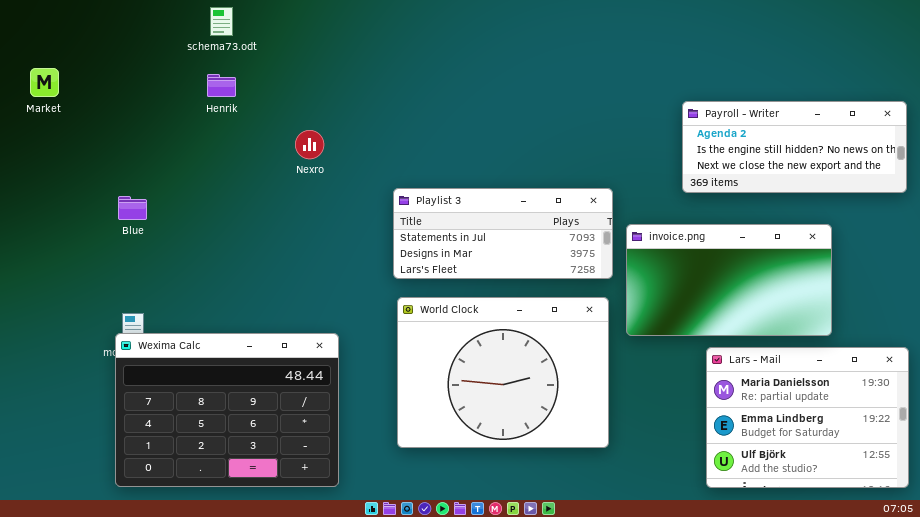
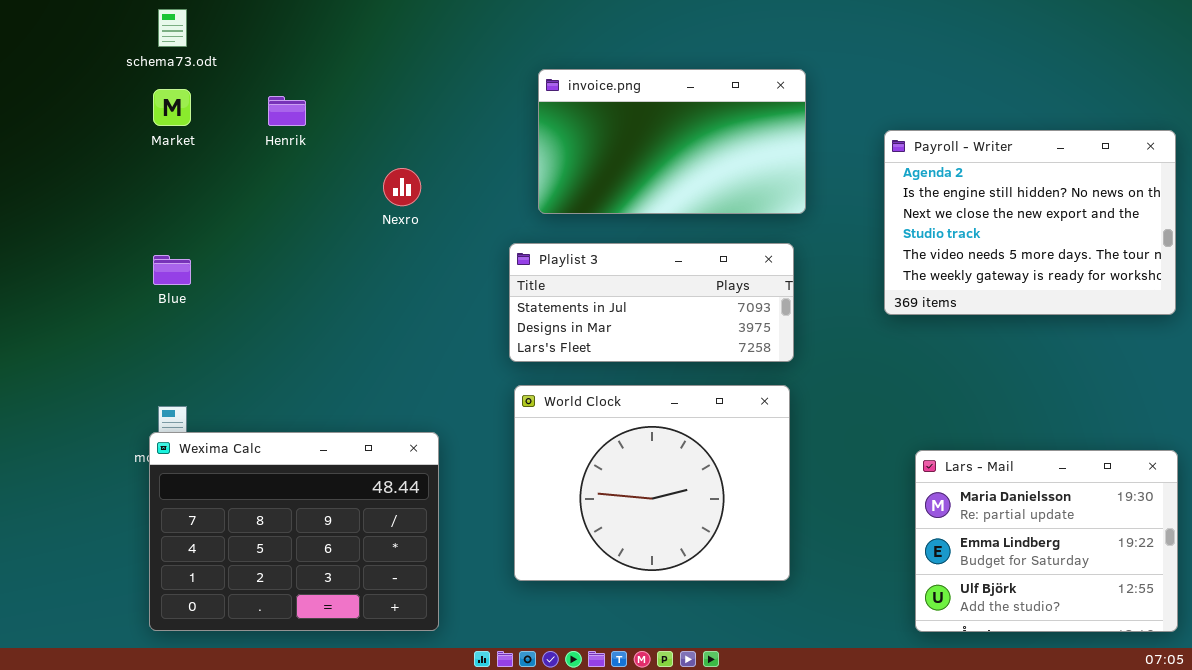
schema73.odt: [210,7,233,36] -> [158,9,187,47], moved
Market: [30,68,59,97] -> [153,89,191,126], moved
Payroll - Writer: [682,101,907,193] -> [884,130,1176,315], resized
invoice.png: [626,224,832,336] -> [538,69,806,214], moved

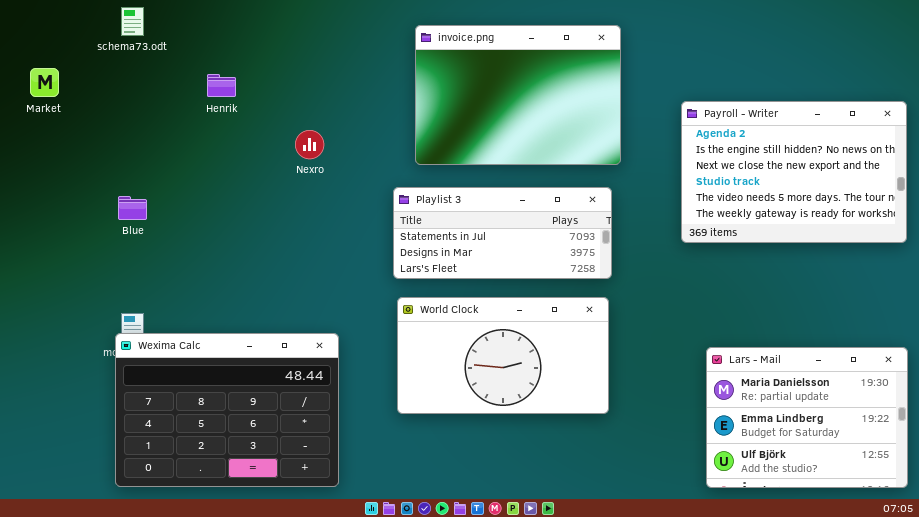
invoice.png: [538,69,806,214] -> [415,25,621,165], resized
Market: [153,89,191,126] -> [30,68,59,97], moved
World Clock: [514,385,790,581] -> [397,297,609,414], resized

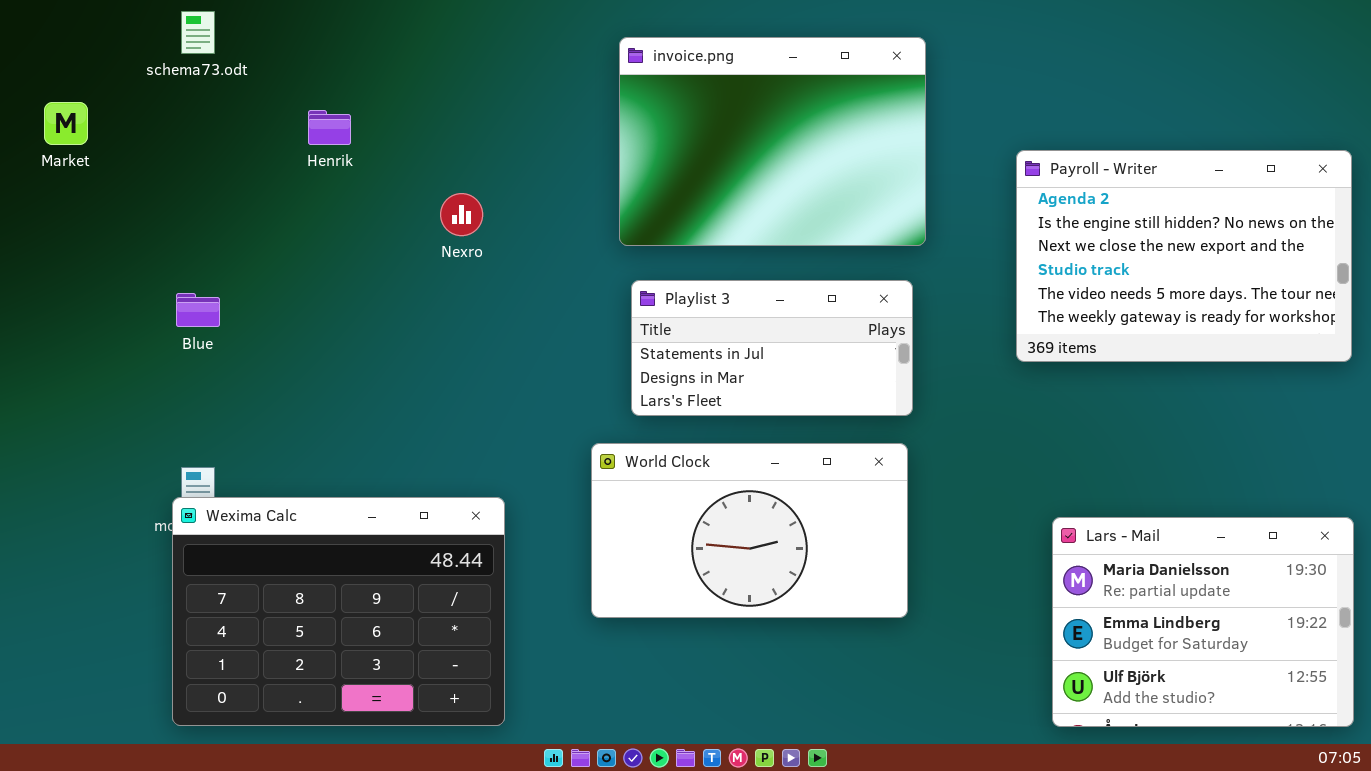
Playlist 3: [393,187,612,279] -> [631,280,913,416], resized

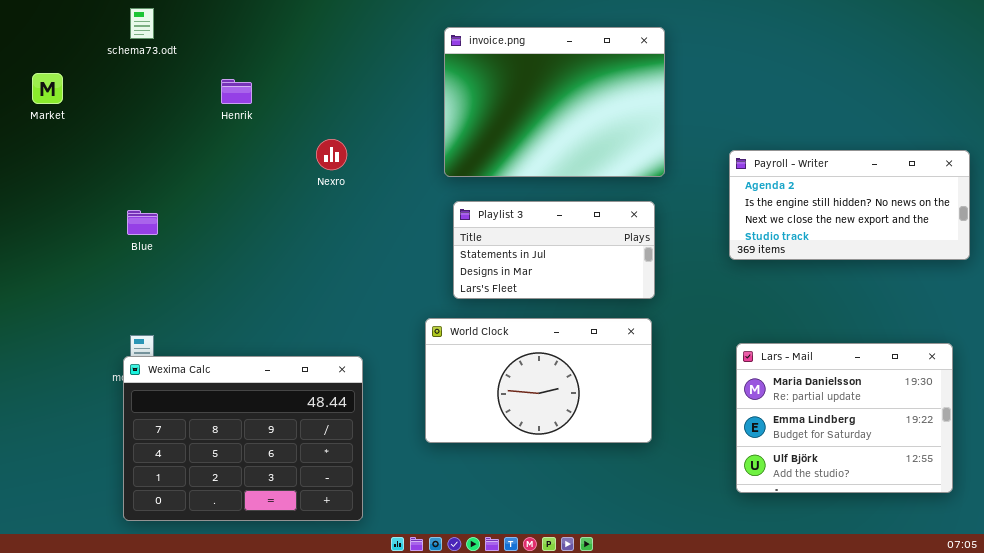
Payroll - Writer: [1016,150,1352,362] -> [729,150,970,260], resized
Lars - Mail: [1052,517,1354,727] -> [736,343,953,493], moved

